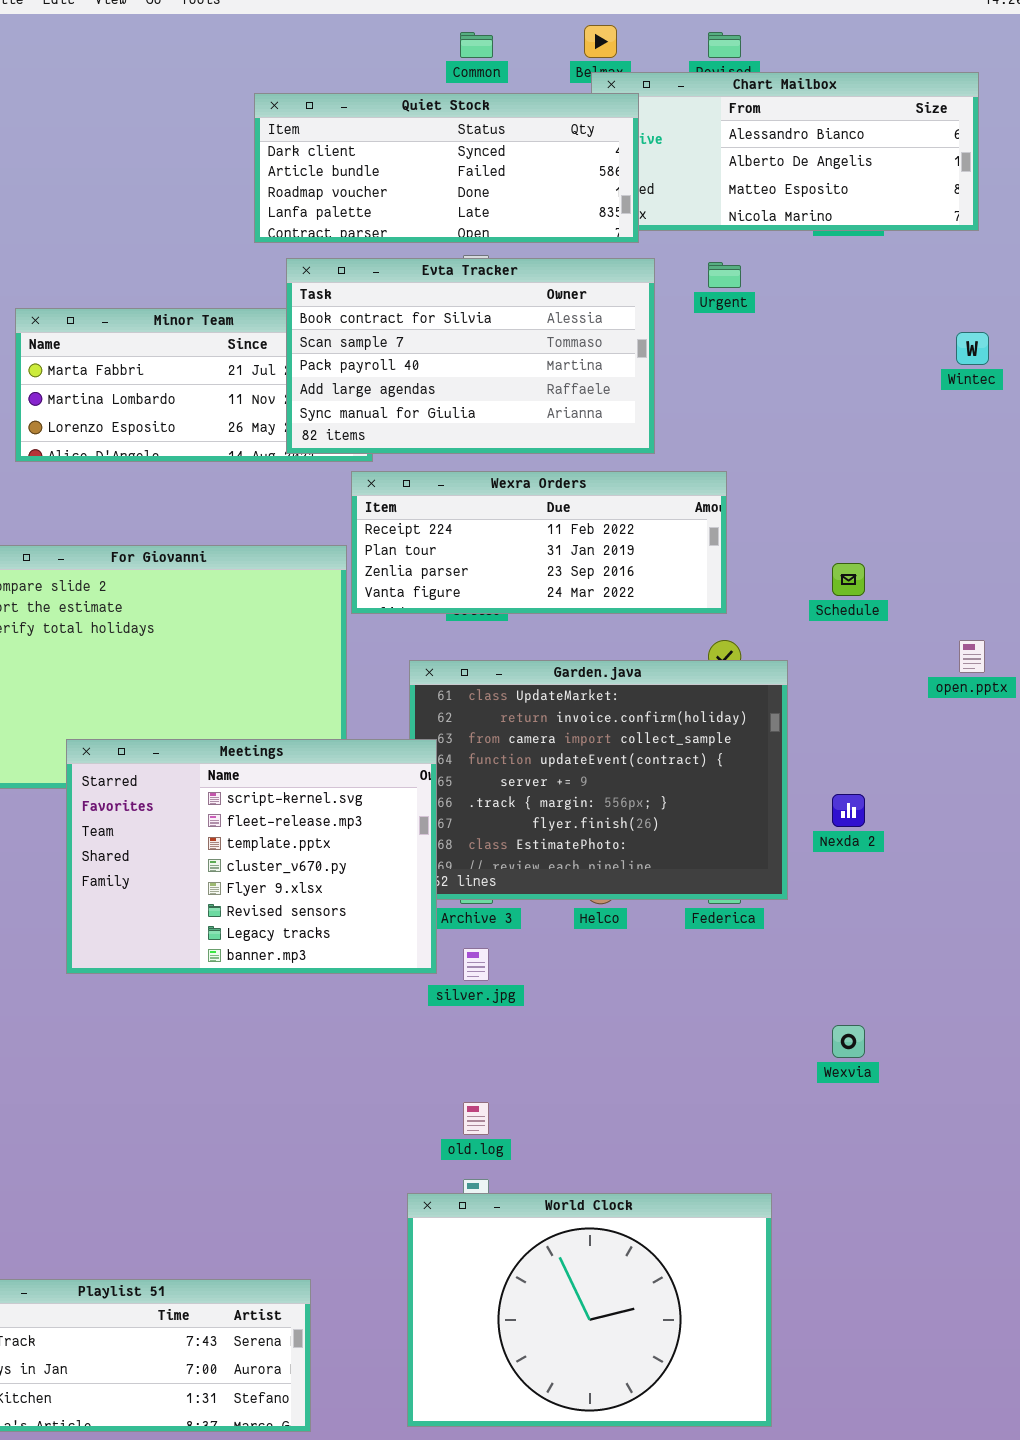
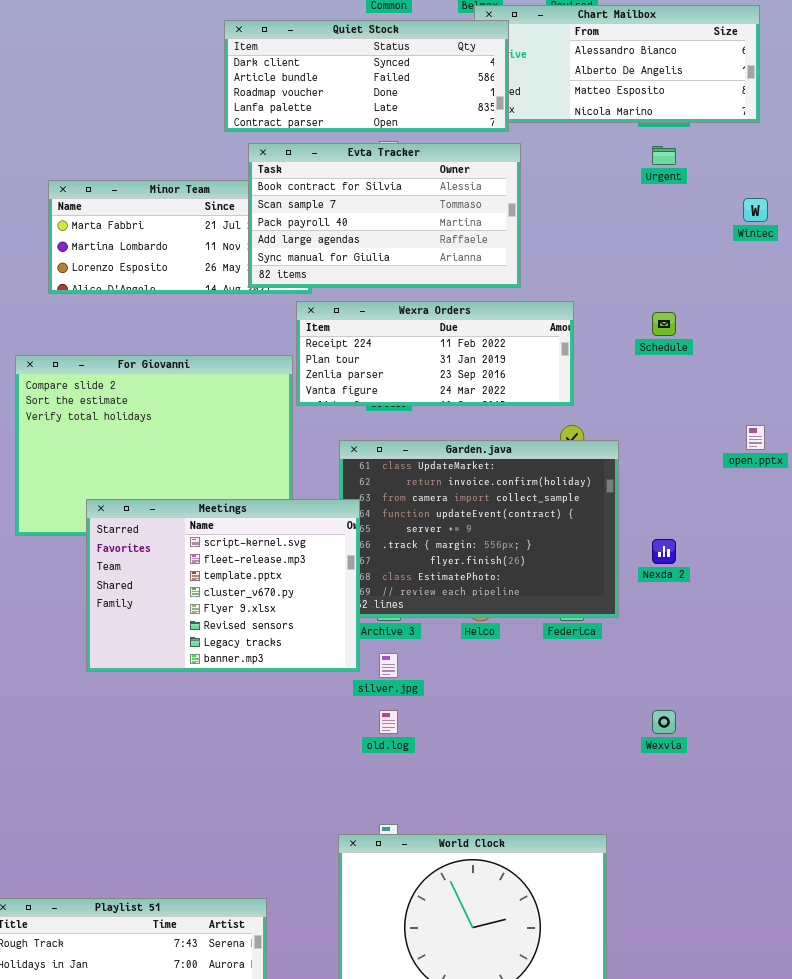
Urgent: [708,262,741,288] -> [652,146,676,165], moved
Schedule: [832,563,865,596] -> [652,312,676,336], moved
old.log: [463,1102,489,1135] -> [379,710,398,734], moved

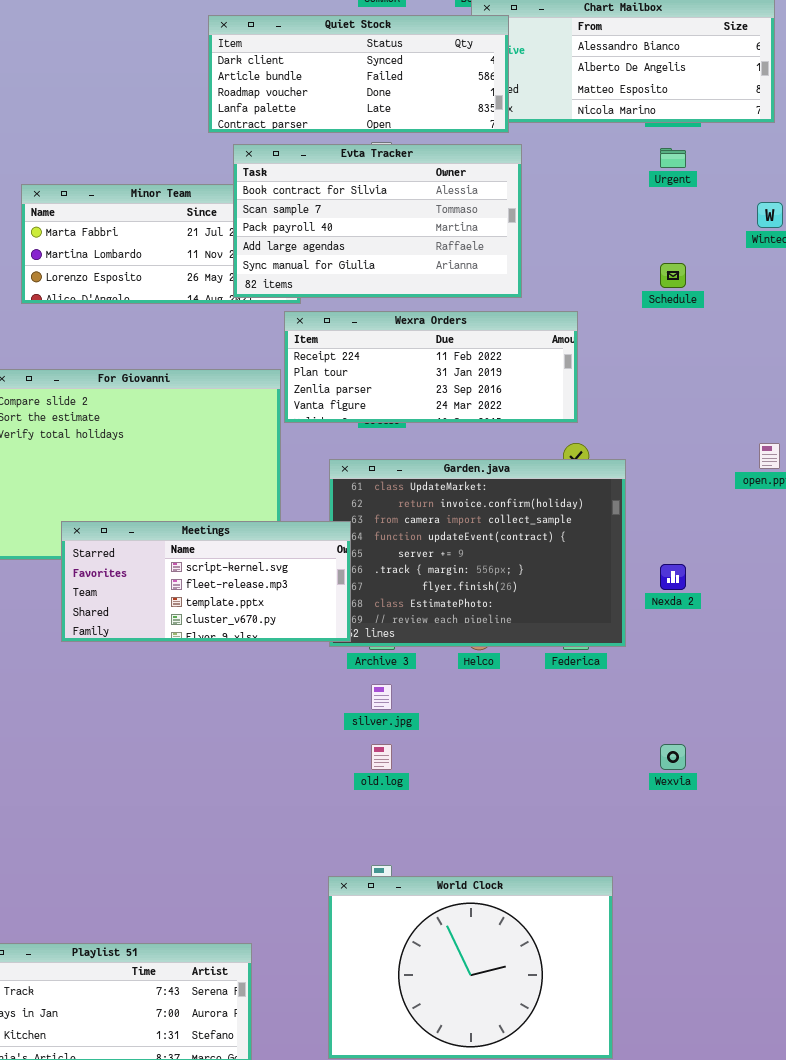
Schedule: [652,312,676,336] -> [660,263,686,288], moved
Meetings: [86,499,360,672] -> [61,521,351,642], resized

